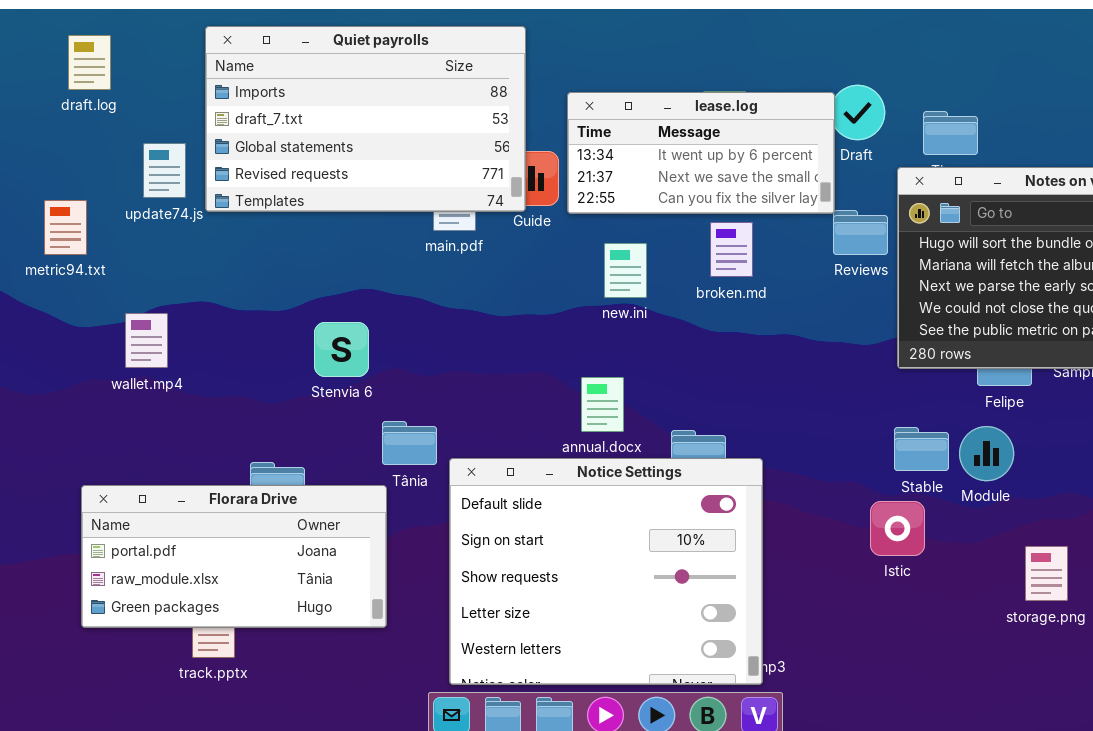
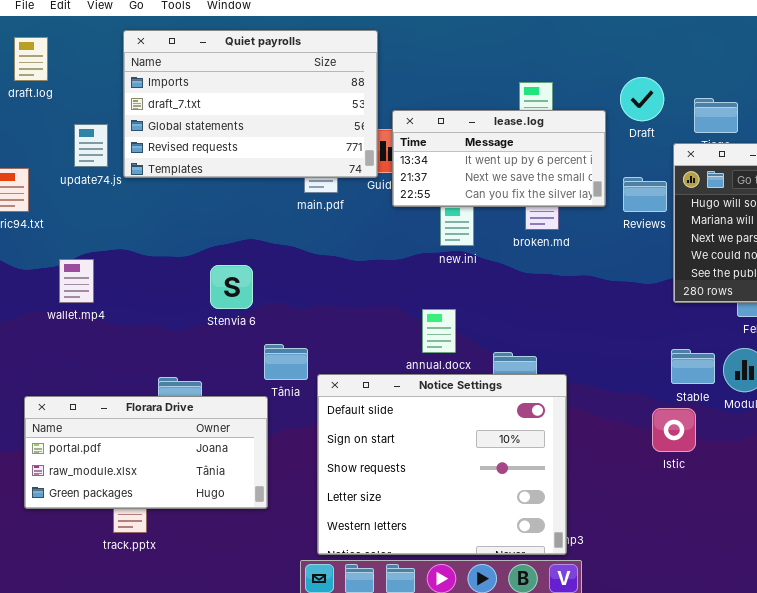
lease.log: [567,92,835,214] -> [392,110,606,207], moved

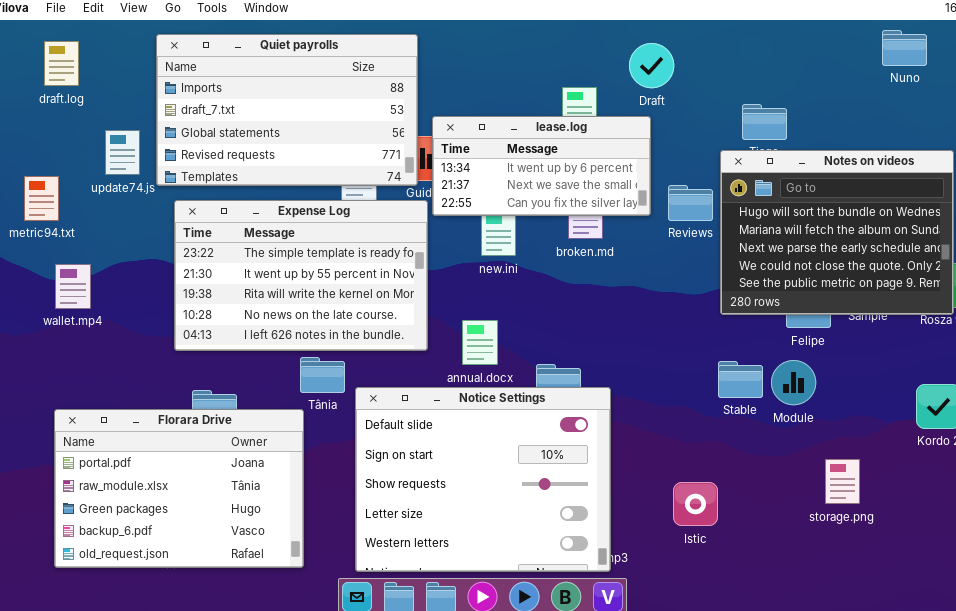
Draft: [620,77,664,121] -> [629,43,674,88], moved
Expense Log: none -> [174,200,428,351], opened
wallet.mp4: [59,259,94,303] -> [55,264,91,309], moved
Florara Drive: [24,396,268,509] -> [54,409,304,568], resized
Istic: [652,408,696,452] -> [673,482,718,526], moved

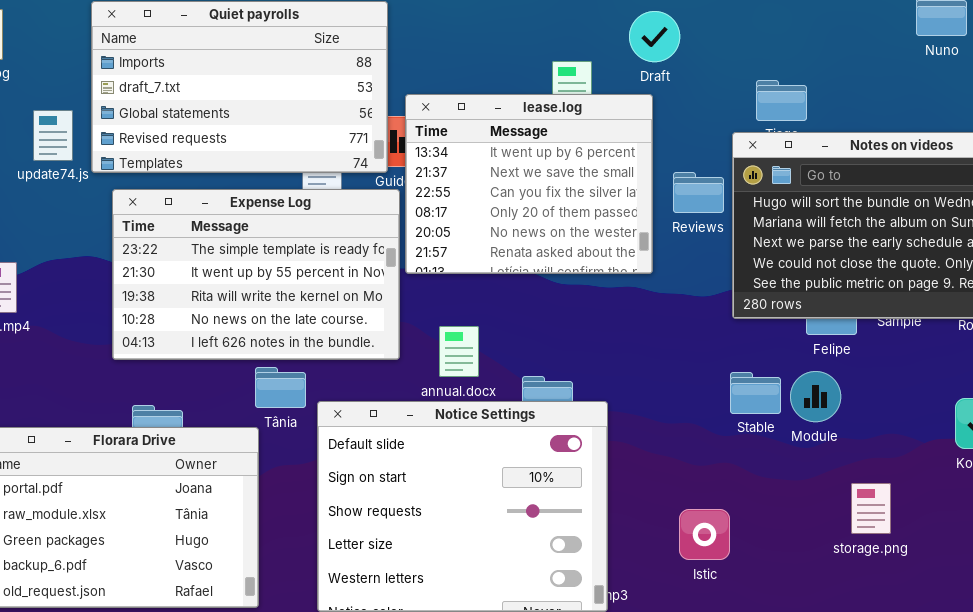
lease.log: [432,116,651,216] -> [405,94,653,274], resized

